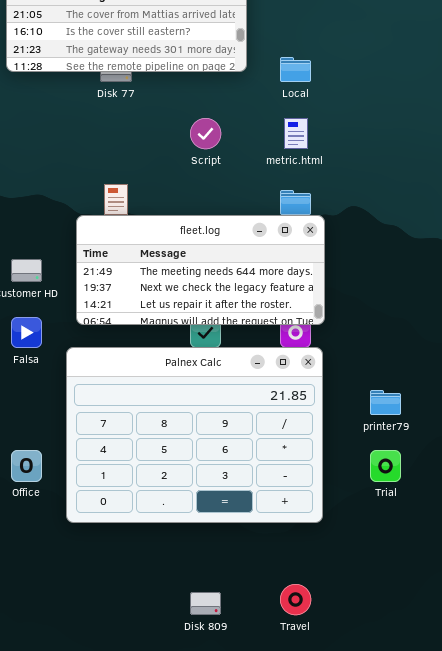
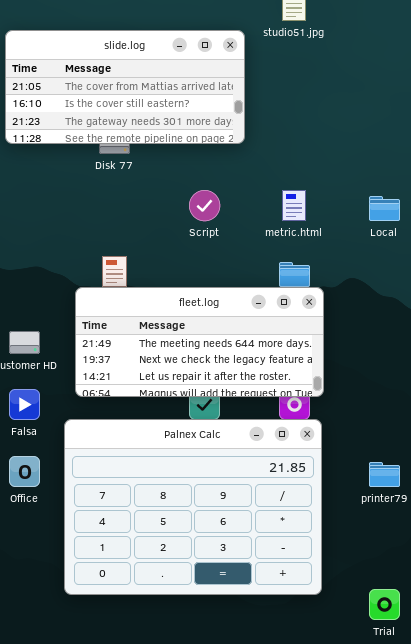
Local: [280,57,311,82] -> [369,196,400,221], moved
Office: [11,450,42,482] -> [9,456,40,487], moved
Trial: [370,450,401,482] -> [369,589,400,620], moved

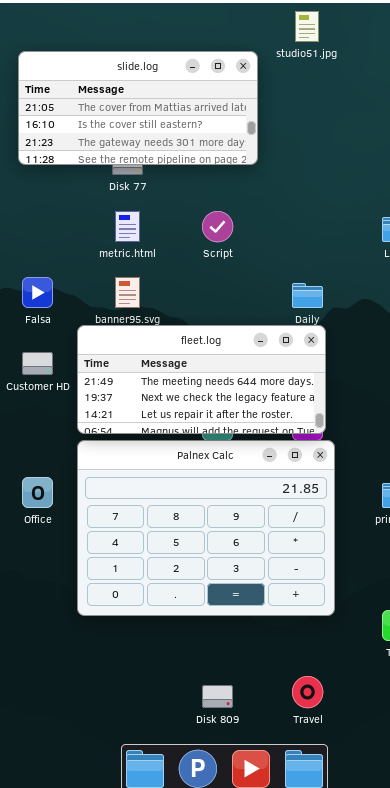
metric.html: [282,190,306,221] -> [115,211,140,242], moved
fleet.log: [75,287,324,397] -> [77,325,326,434], moved
Falsa: [9,389,40,420] -> [22,277,53,308], moved

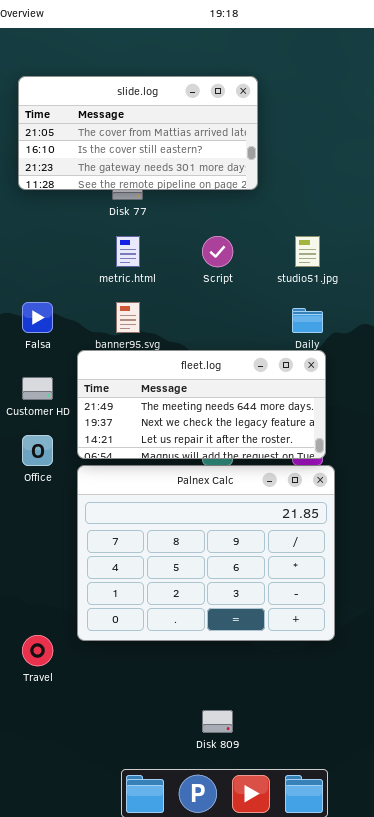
studio51.jpg: [295,11,319,42] -> [295,236,320,267], moved
Office: [22,477,53,508] -> [22,435,53,466], moved
Travel: [292,676,323,708] -> [22,635,53,666], moved

